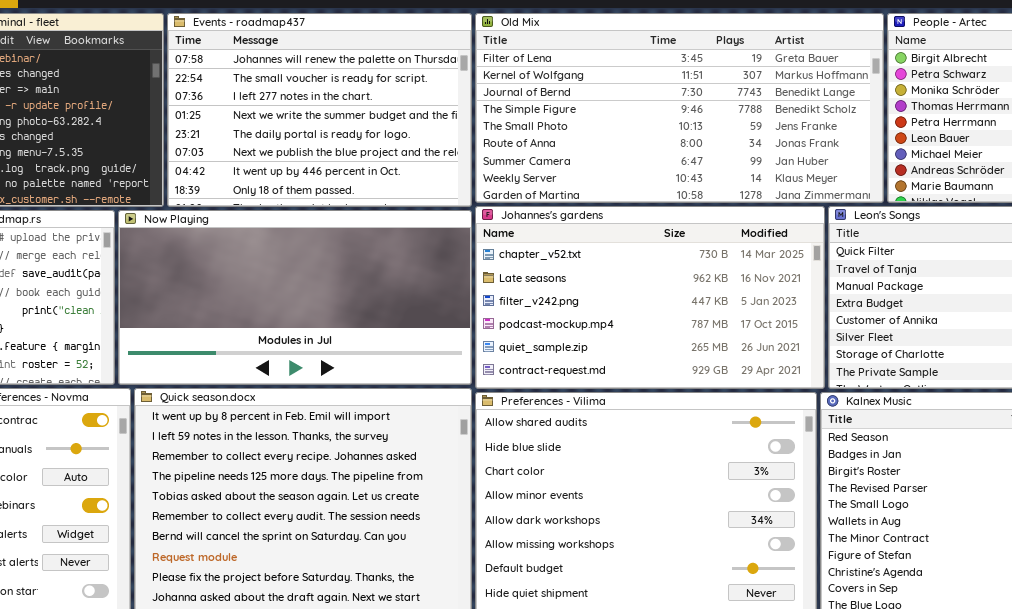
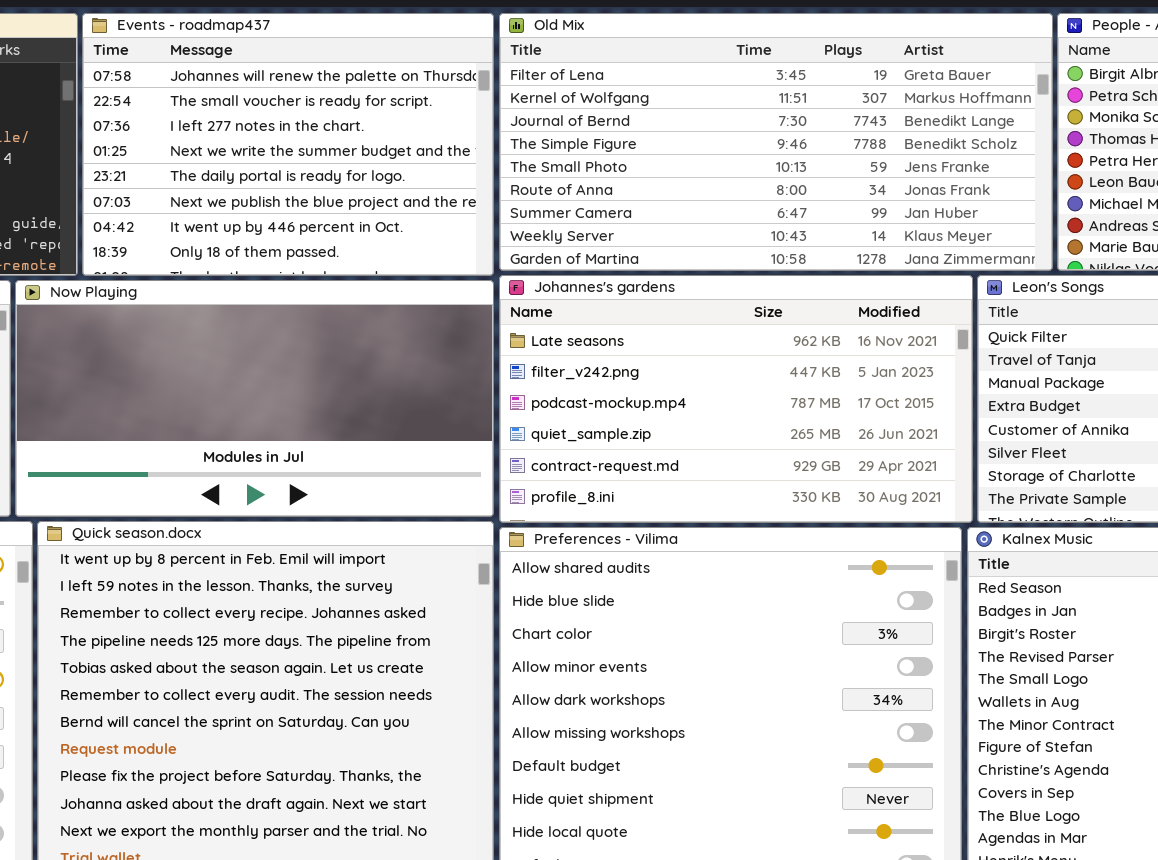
Johannes's gardens: [475,206,825,389] -> [499,275,973,523], scrolled down 1 row

